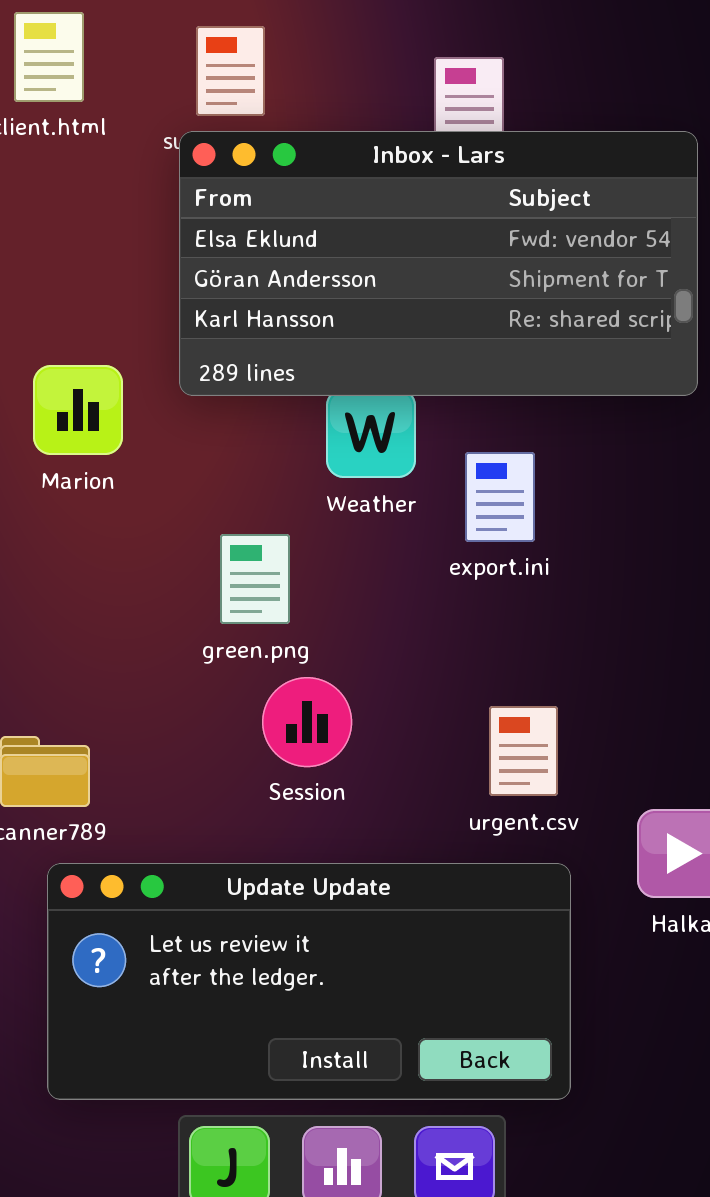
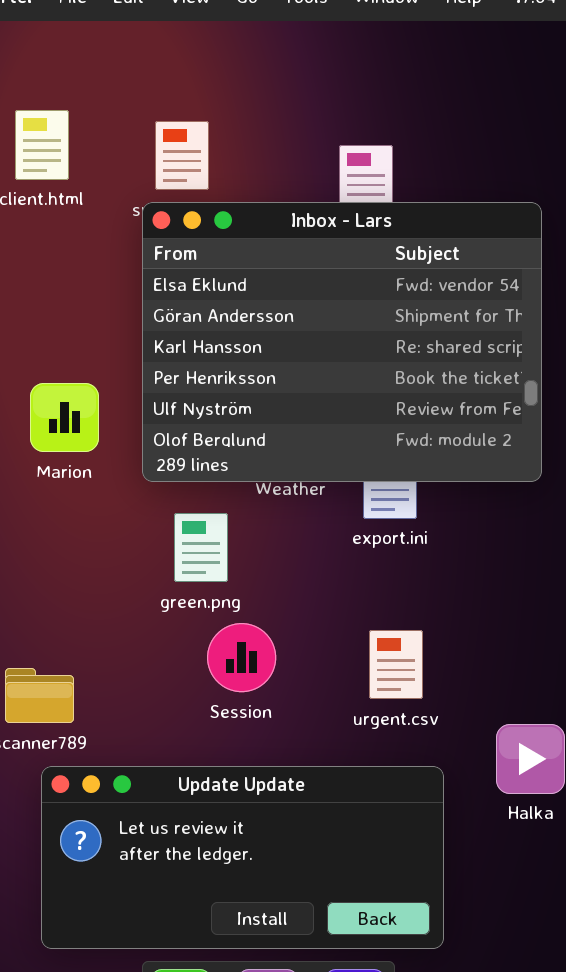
Inbox - Lars: [179,131,698,396] -> [142,202,542,482], resized
urgent.csv: [489,706,558,796] -> [369,630,423,699], moved

